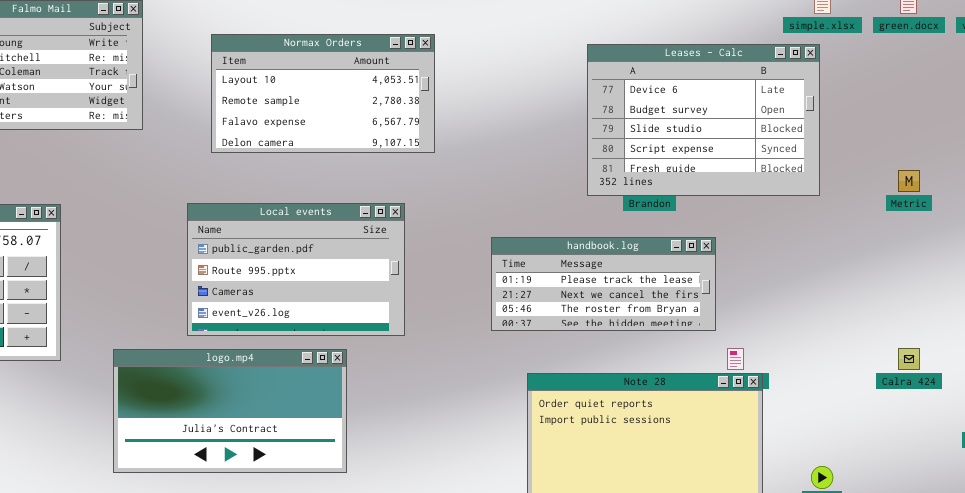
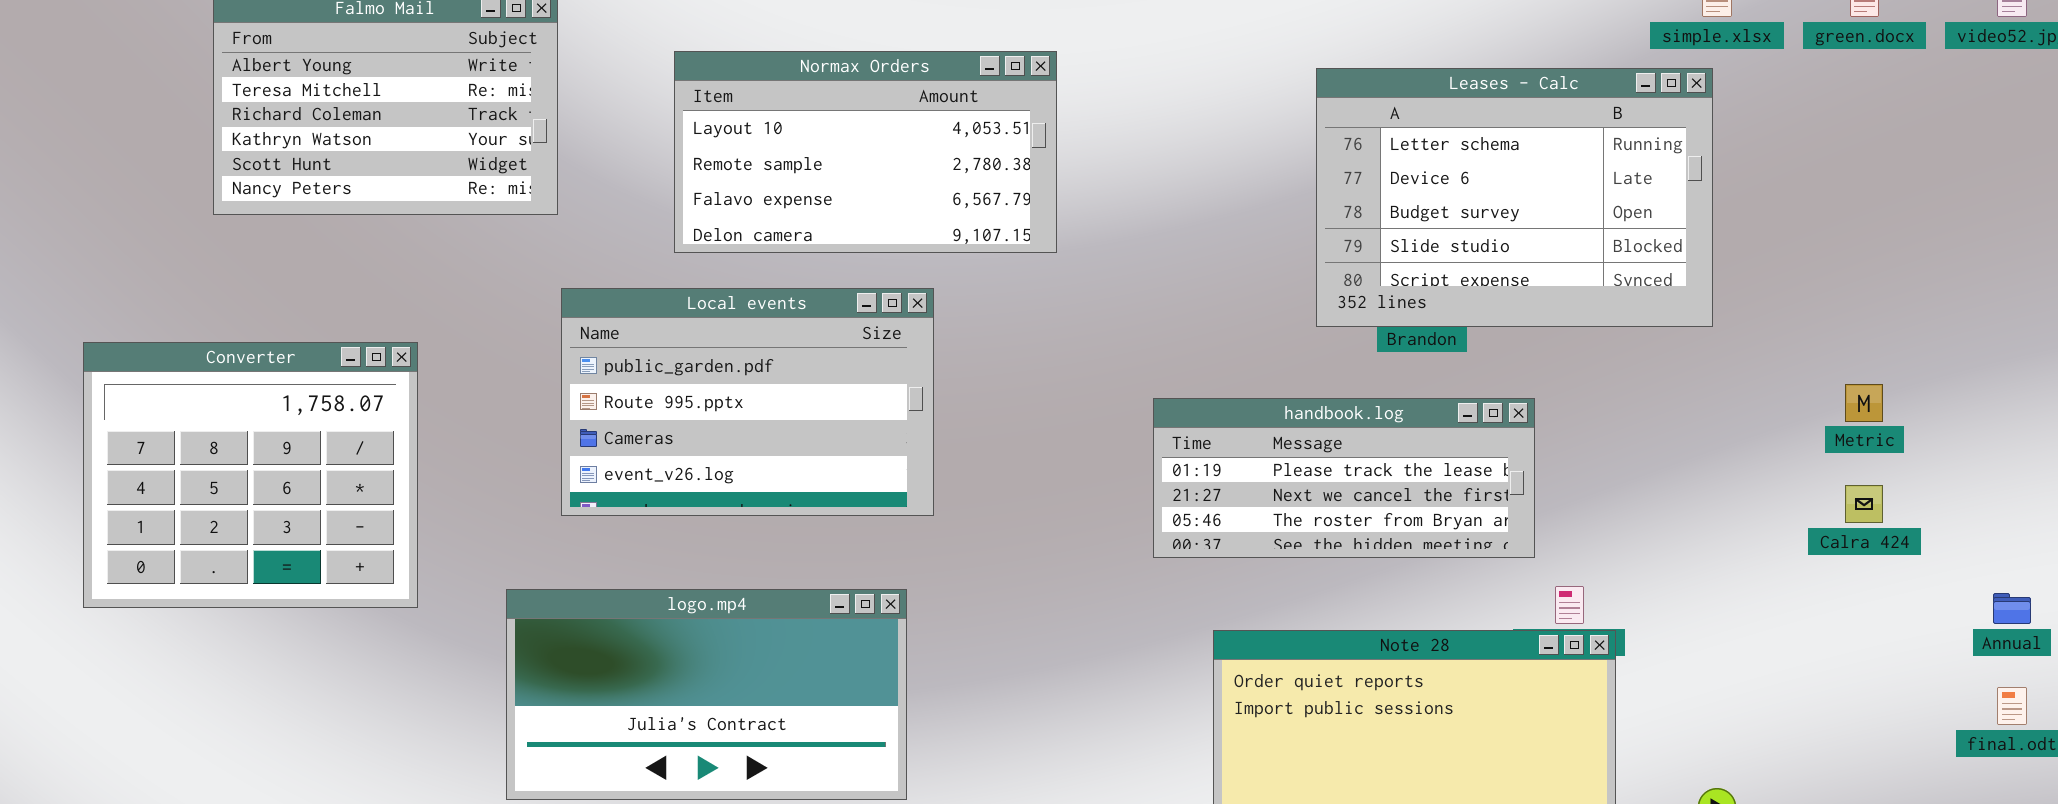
Leases - Calc: [587,44,820,196] -> [1316,68,1713,327], scrolled up 1 row
Metric: [898,170,920,192] -> [1845,384,1883,422], moved
Local events: [187,203,405,336] -> [561,288,934,516], moved
Calra 424: [898,348,920,370] -> [1845,485,1883,523], moved

